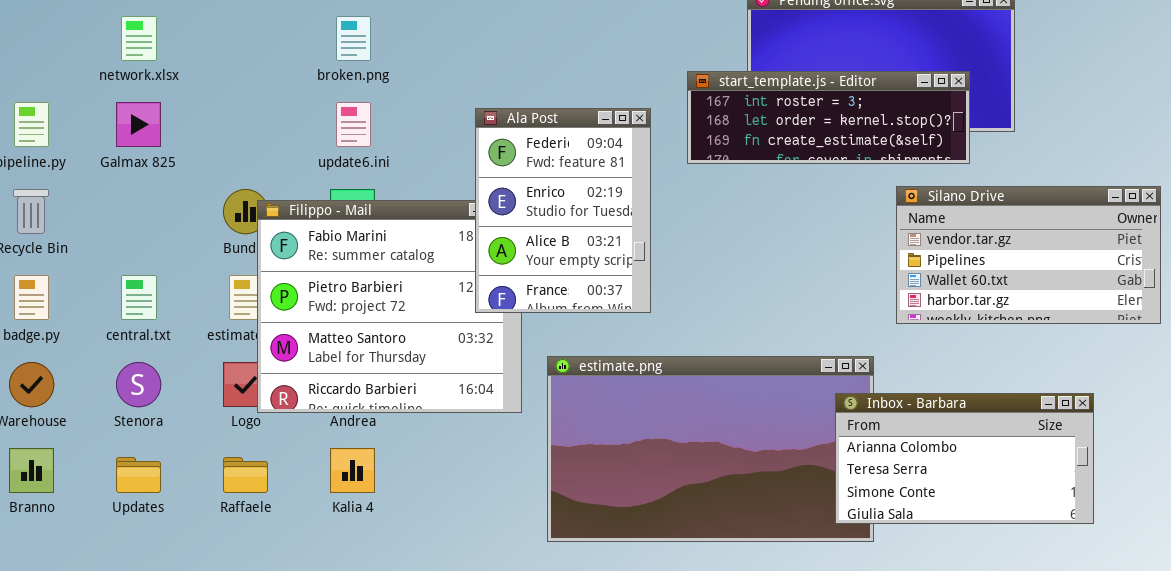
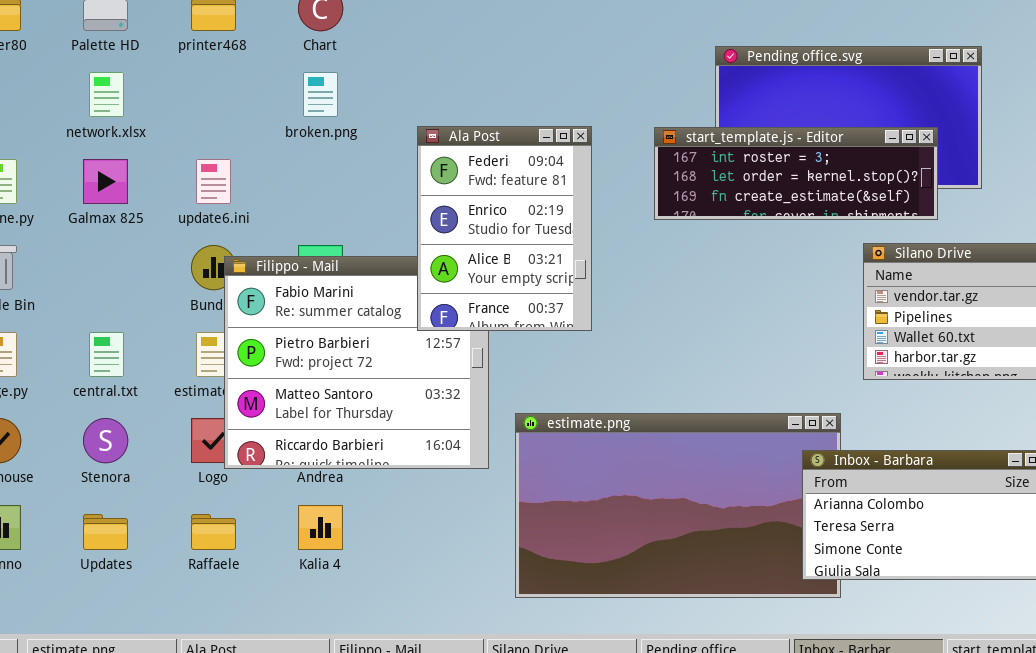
update6.ini: [336,102,371,147] -> [196,159,231,204], moved
Ala Post: [475,108,651,313] -> [417,126,592,331], moved

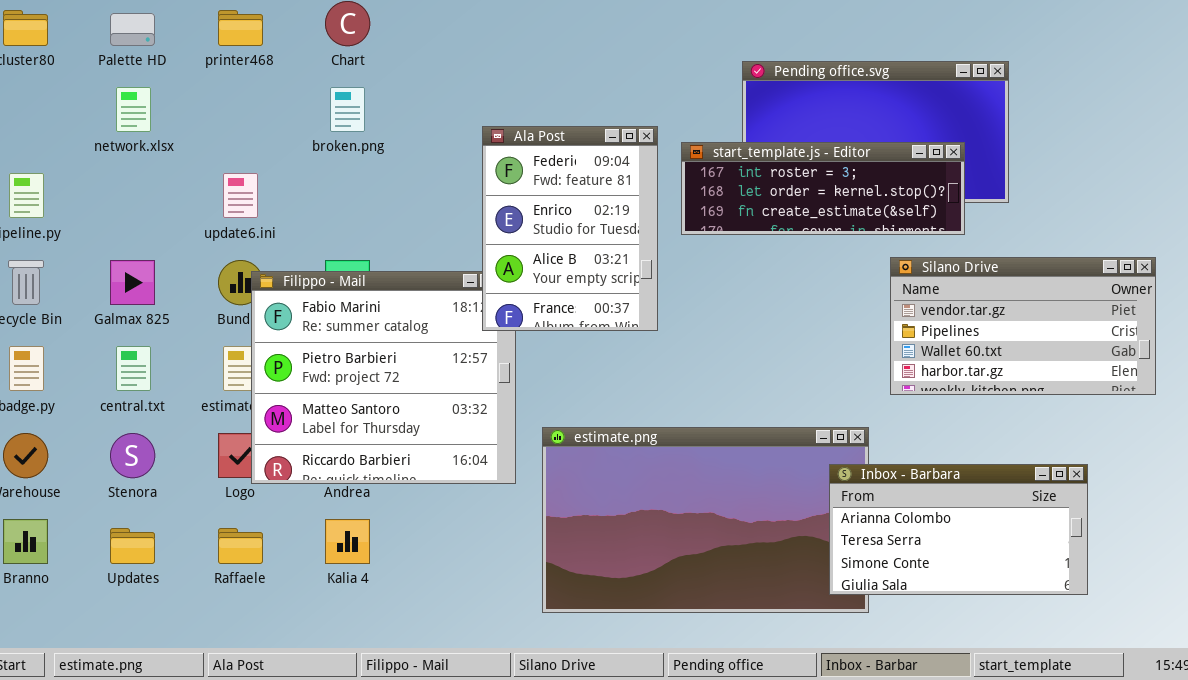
Ala Post: [417,126,592,331] -> [482,126,658,331], moved
Galmax 825: [83,159,128,204] -> [110,260,155,305], moved

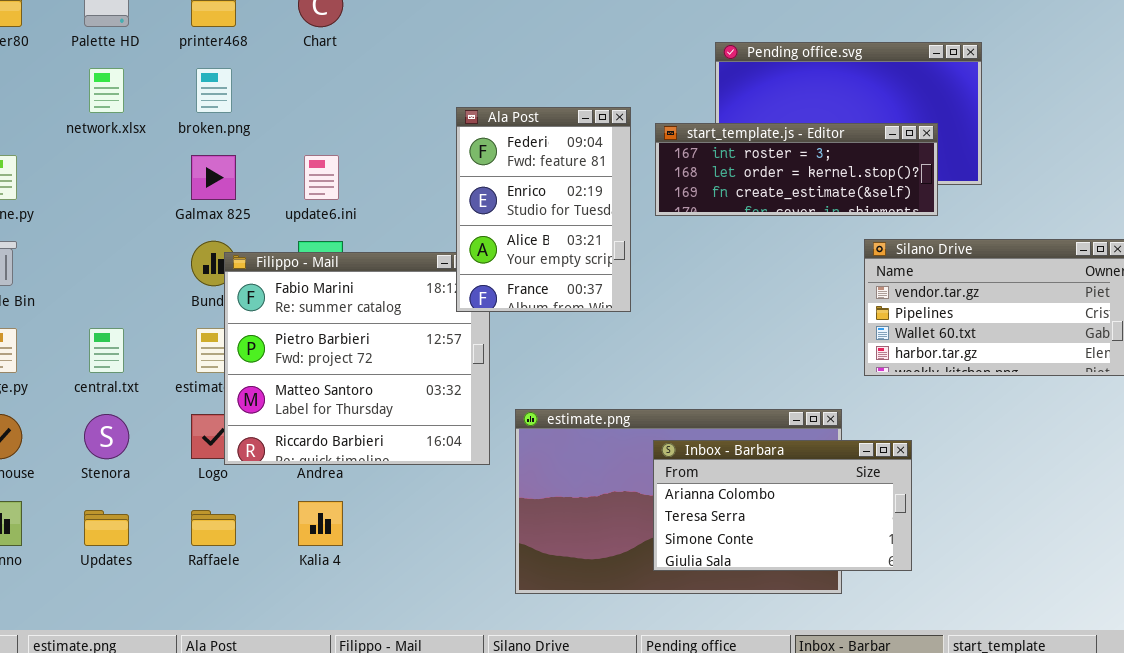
broken.png: [330,87,365,132] -> [196,68,232,113], moved
update6.ini: [223,173,258,218] -> [304,155,339,200], moved
Galmax 825: [110,260,155,305] -> [191,155,236,200], moved
Inbox - Barbara: [829,464,1088,595] -> [653,440,912,571], moved

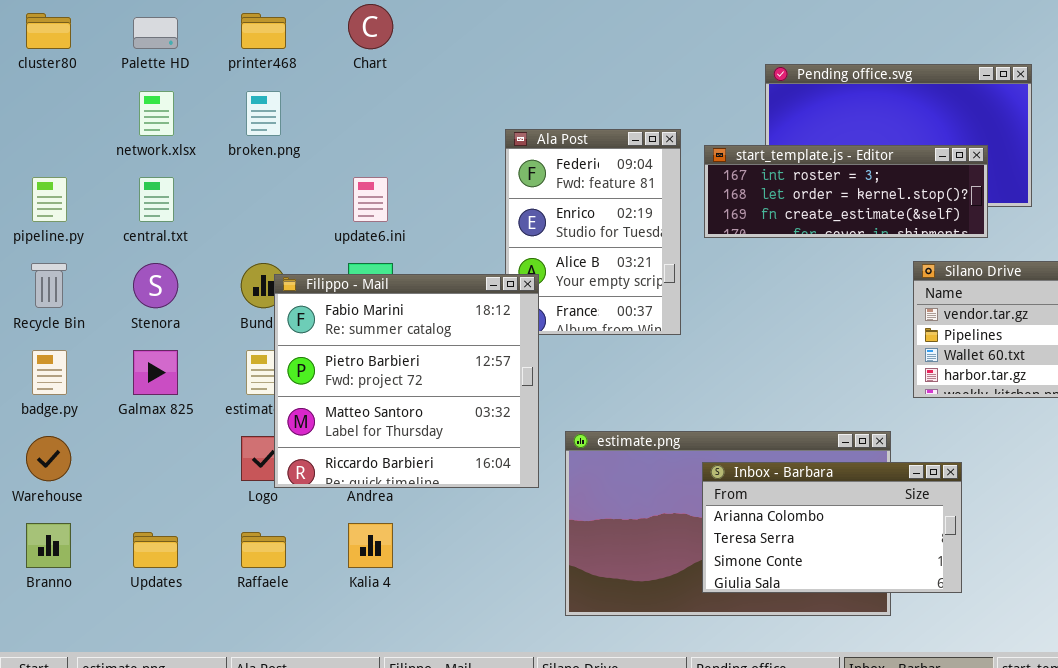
Galmax 825: [191,155,236,200] -> [133,350,178,395], moved
Filippo - Mail: [224,252,490,465] -> [274,274,539,488], raised
central.txt: [89,328,124,373] -> [139,177,174,222], moved
Stenora: [84,414,129,459] -> [133,263,178,308], moved

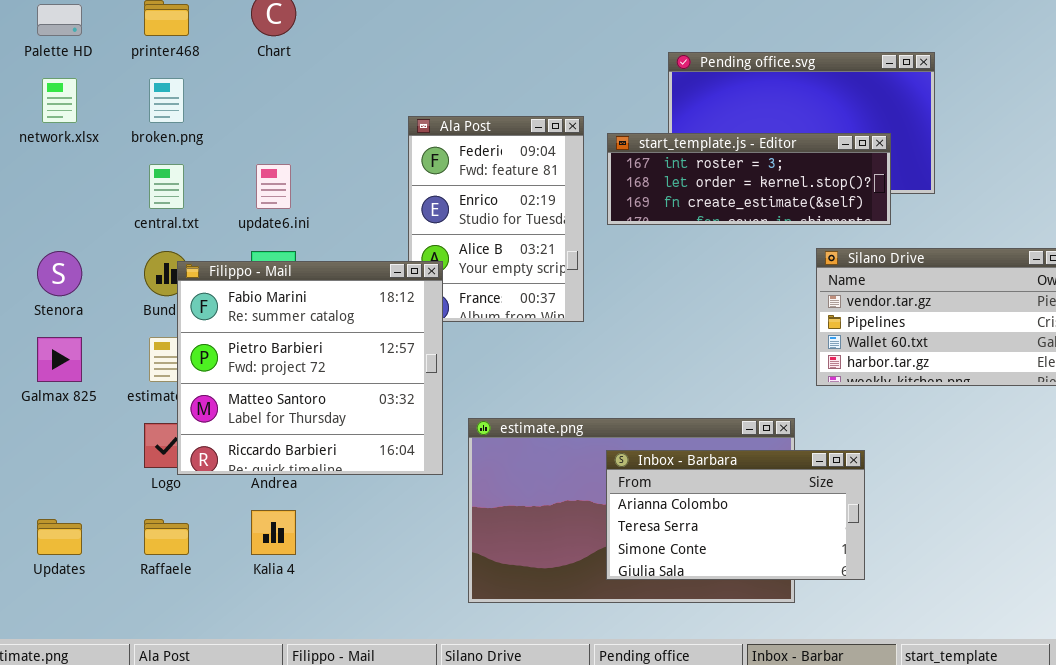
central.txt: [139,177,174,222] -> [149,164,184,209], moved

